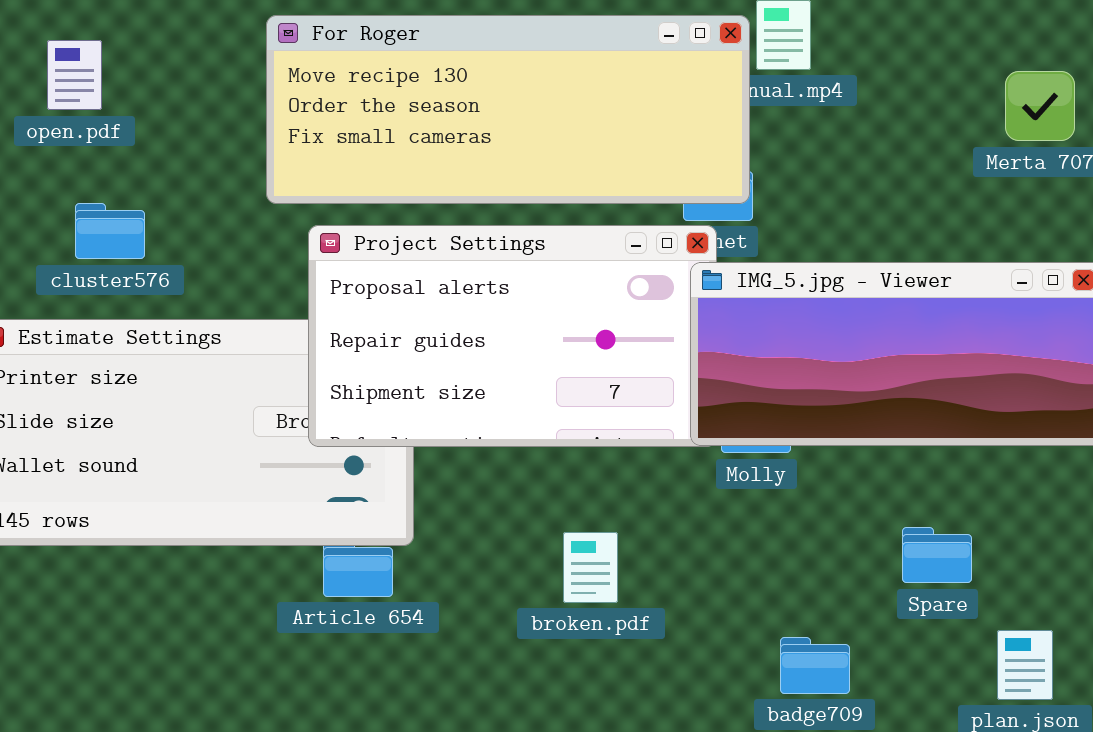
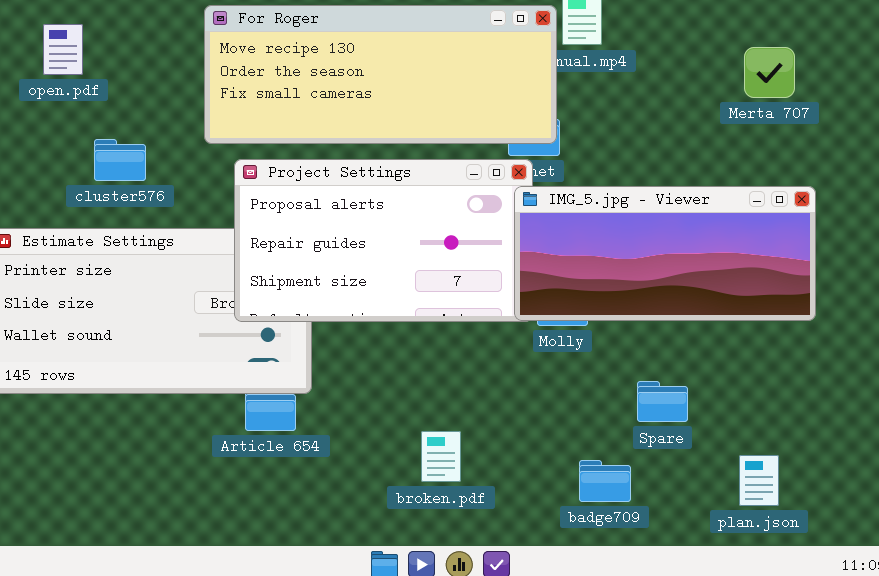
cluster576: [75,203,145,259] -> [94,139,146,181], moved
Spare: [902,527,972,583] -> [637,381,688,422], moved
broken.pdf: [563,532,618,603] -> [421,431,461,482], moved

